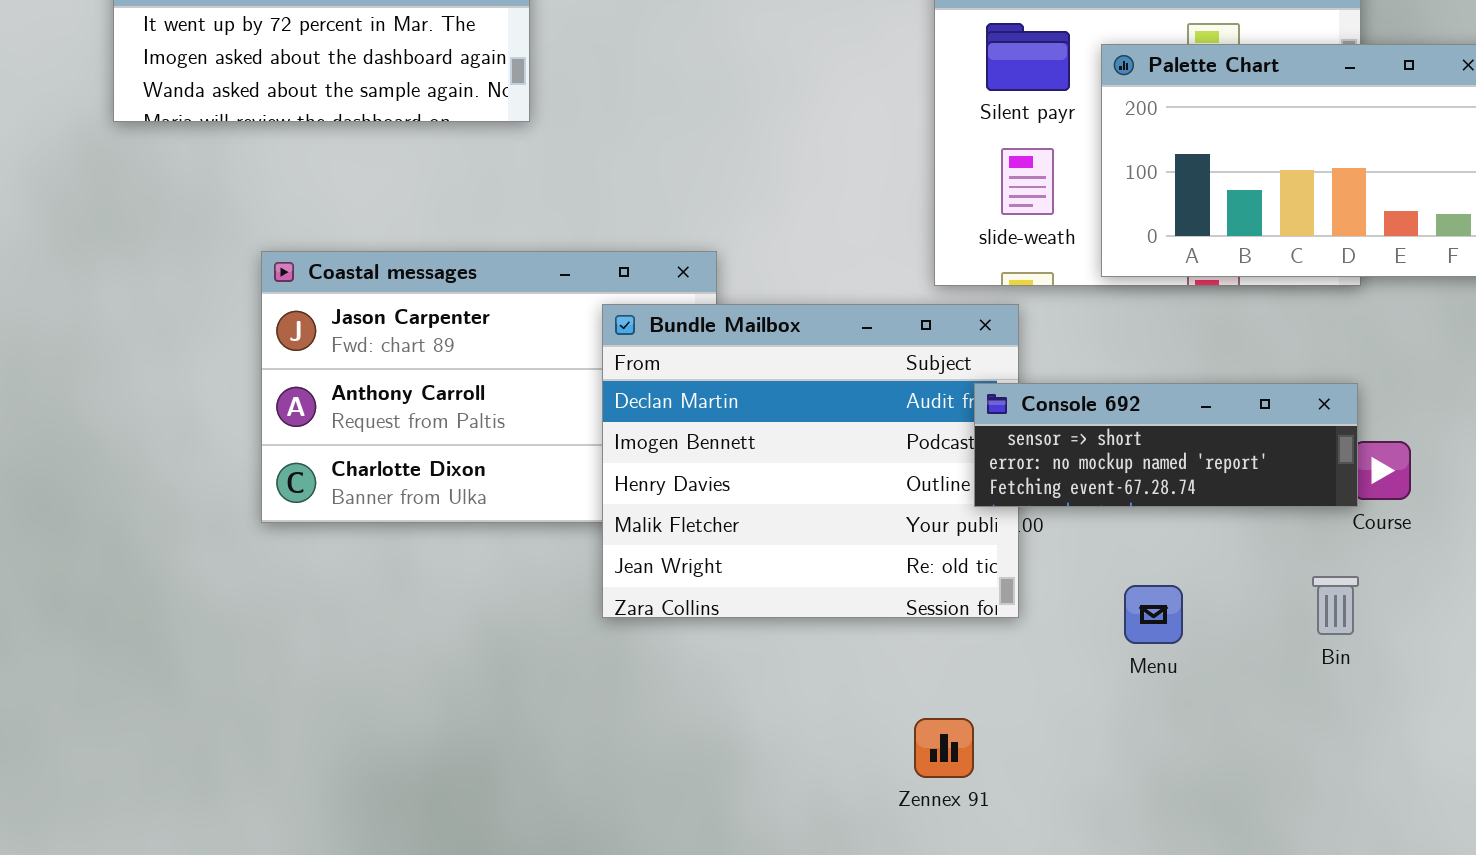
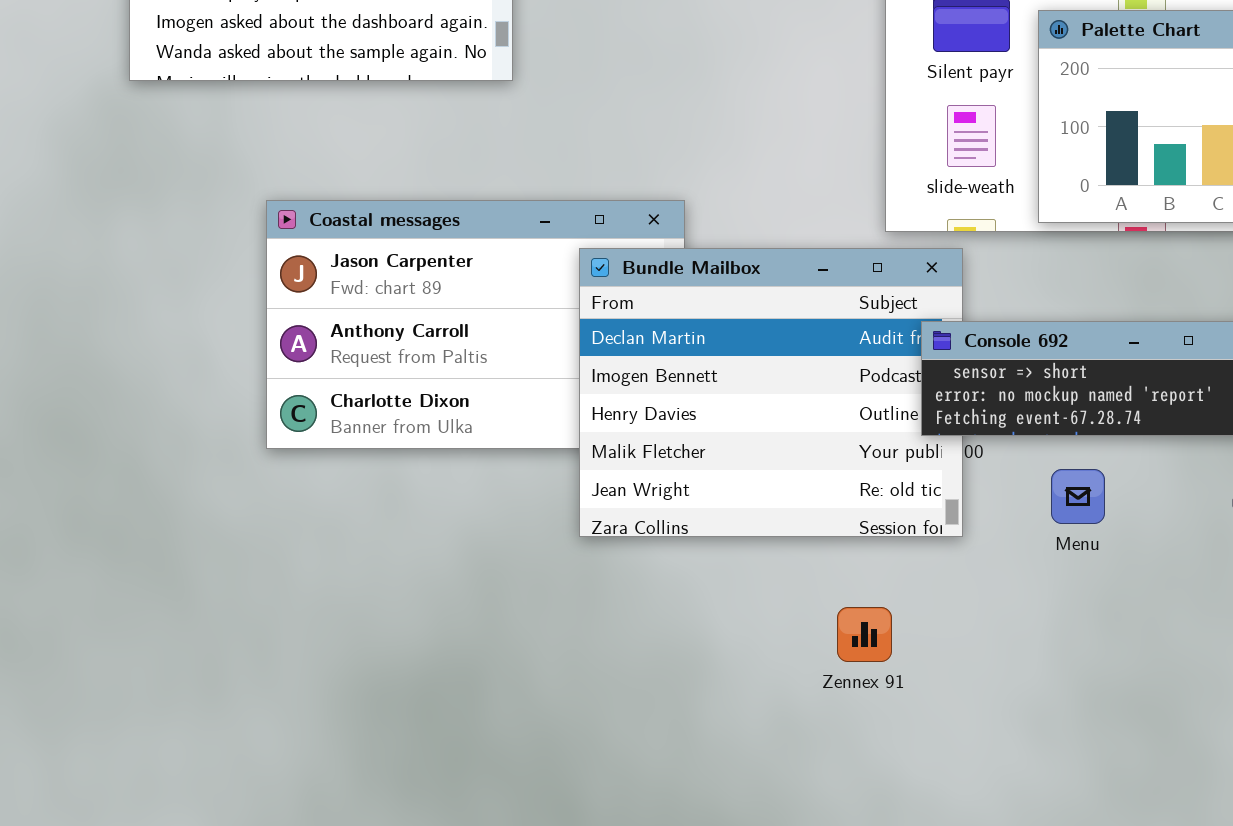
Menu: [1124,585,1183,644] -> [1051,469,1105,524], moved
Zennex 91: [914,718,974,778] -> [837,607,892,662], moved

